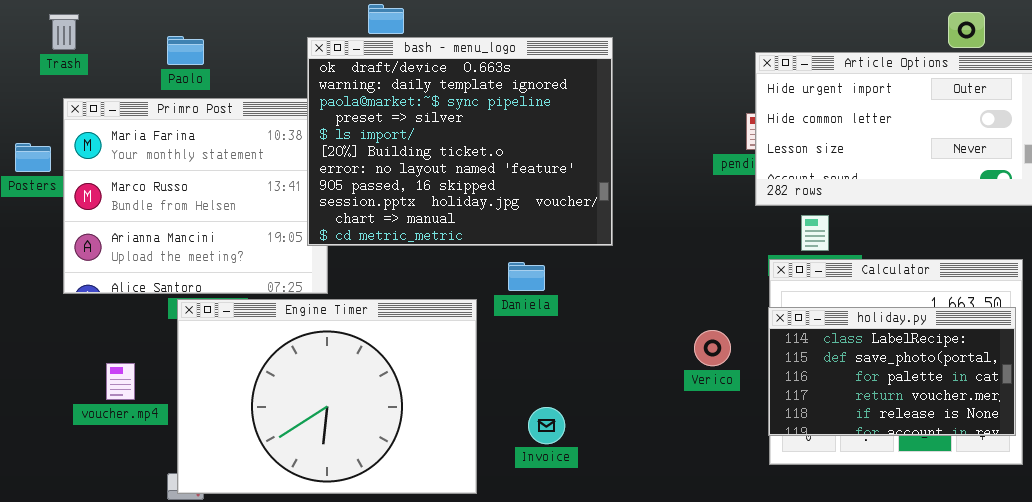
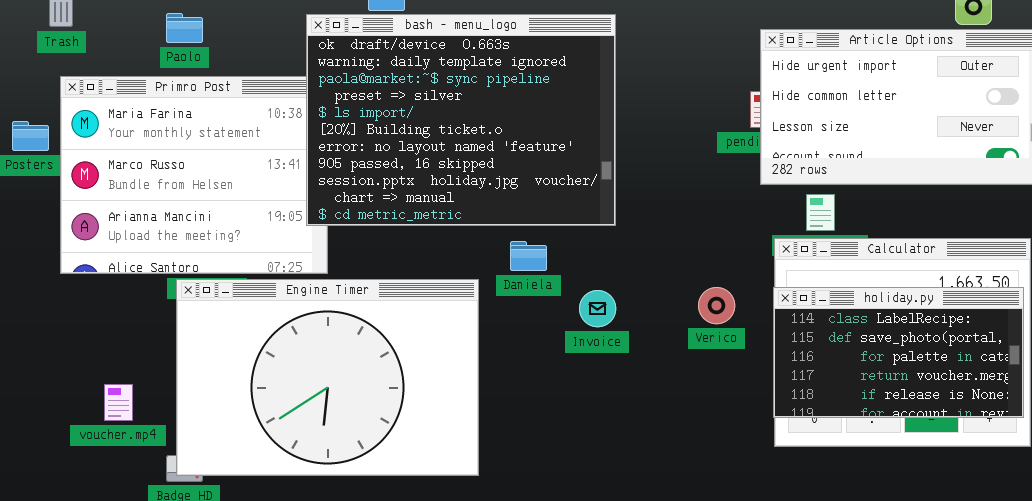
Verico: [694,330,731,366] -> [698,287,735,324], moved
voucher.mp4: [106,363,135,400] -> [104,384,133,421], moved
Invoice: [528,407,565,444] -> [579,290,616,327], moved

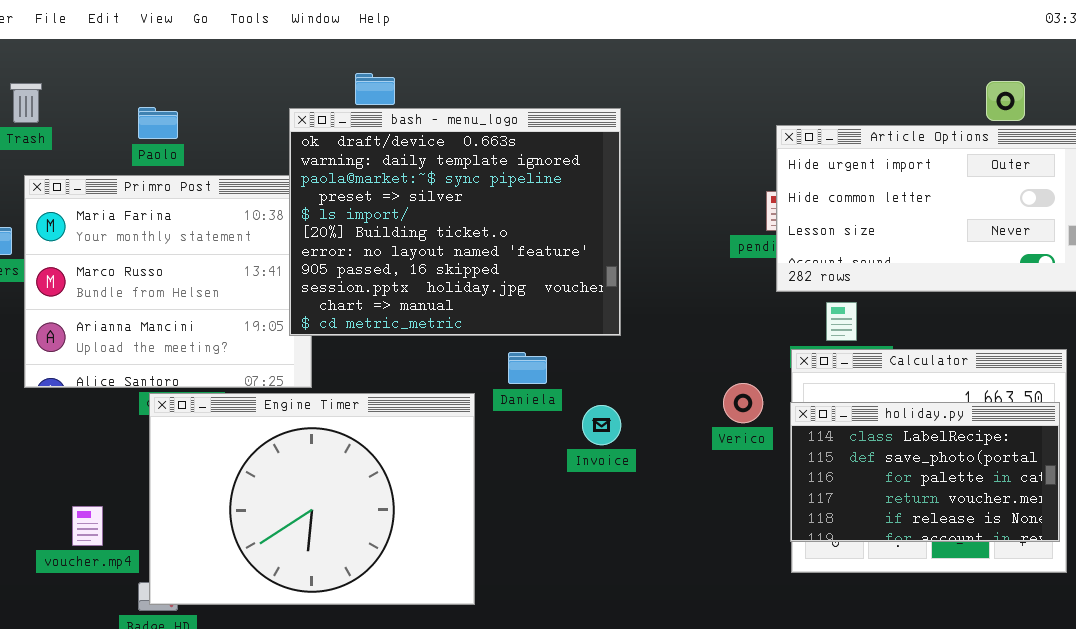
Verico: [698,287,735,324] -> [723,383,763,423], moved

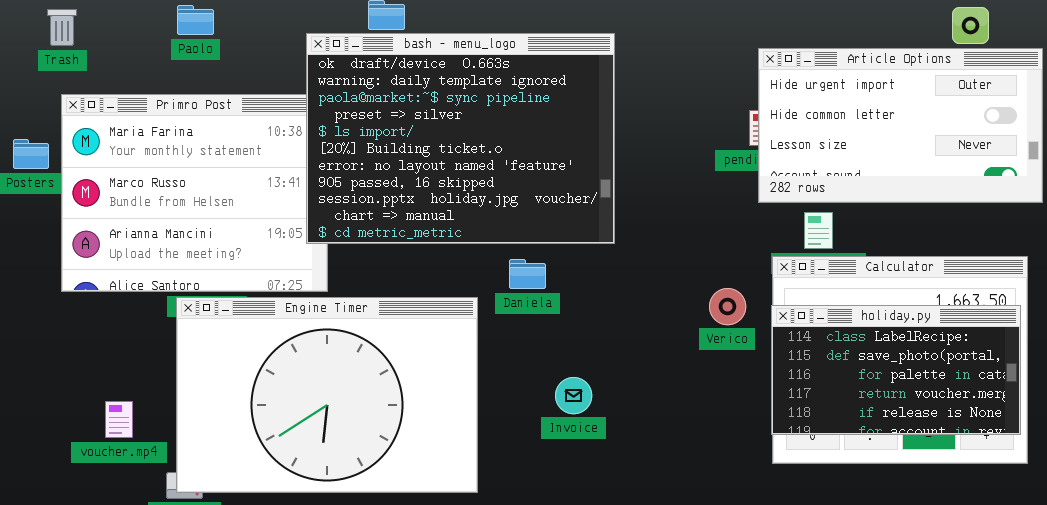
Paolo: [138,107,178,139] -> [177,5,214,35], moved
Invoice: [582,405,621,445] -> [555,377,592,414], moved

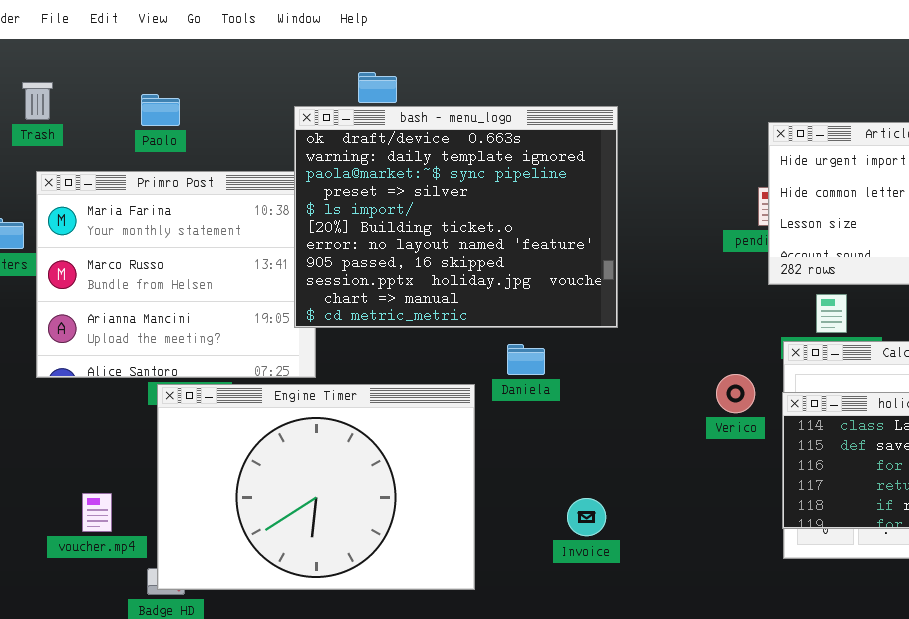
Paolo: [177,5,214,35] -> [141,94,180,126], moved
Invoice: [555,377,592,414] -> [567,498,606,536], moved

